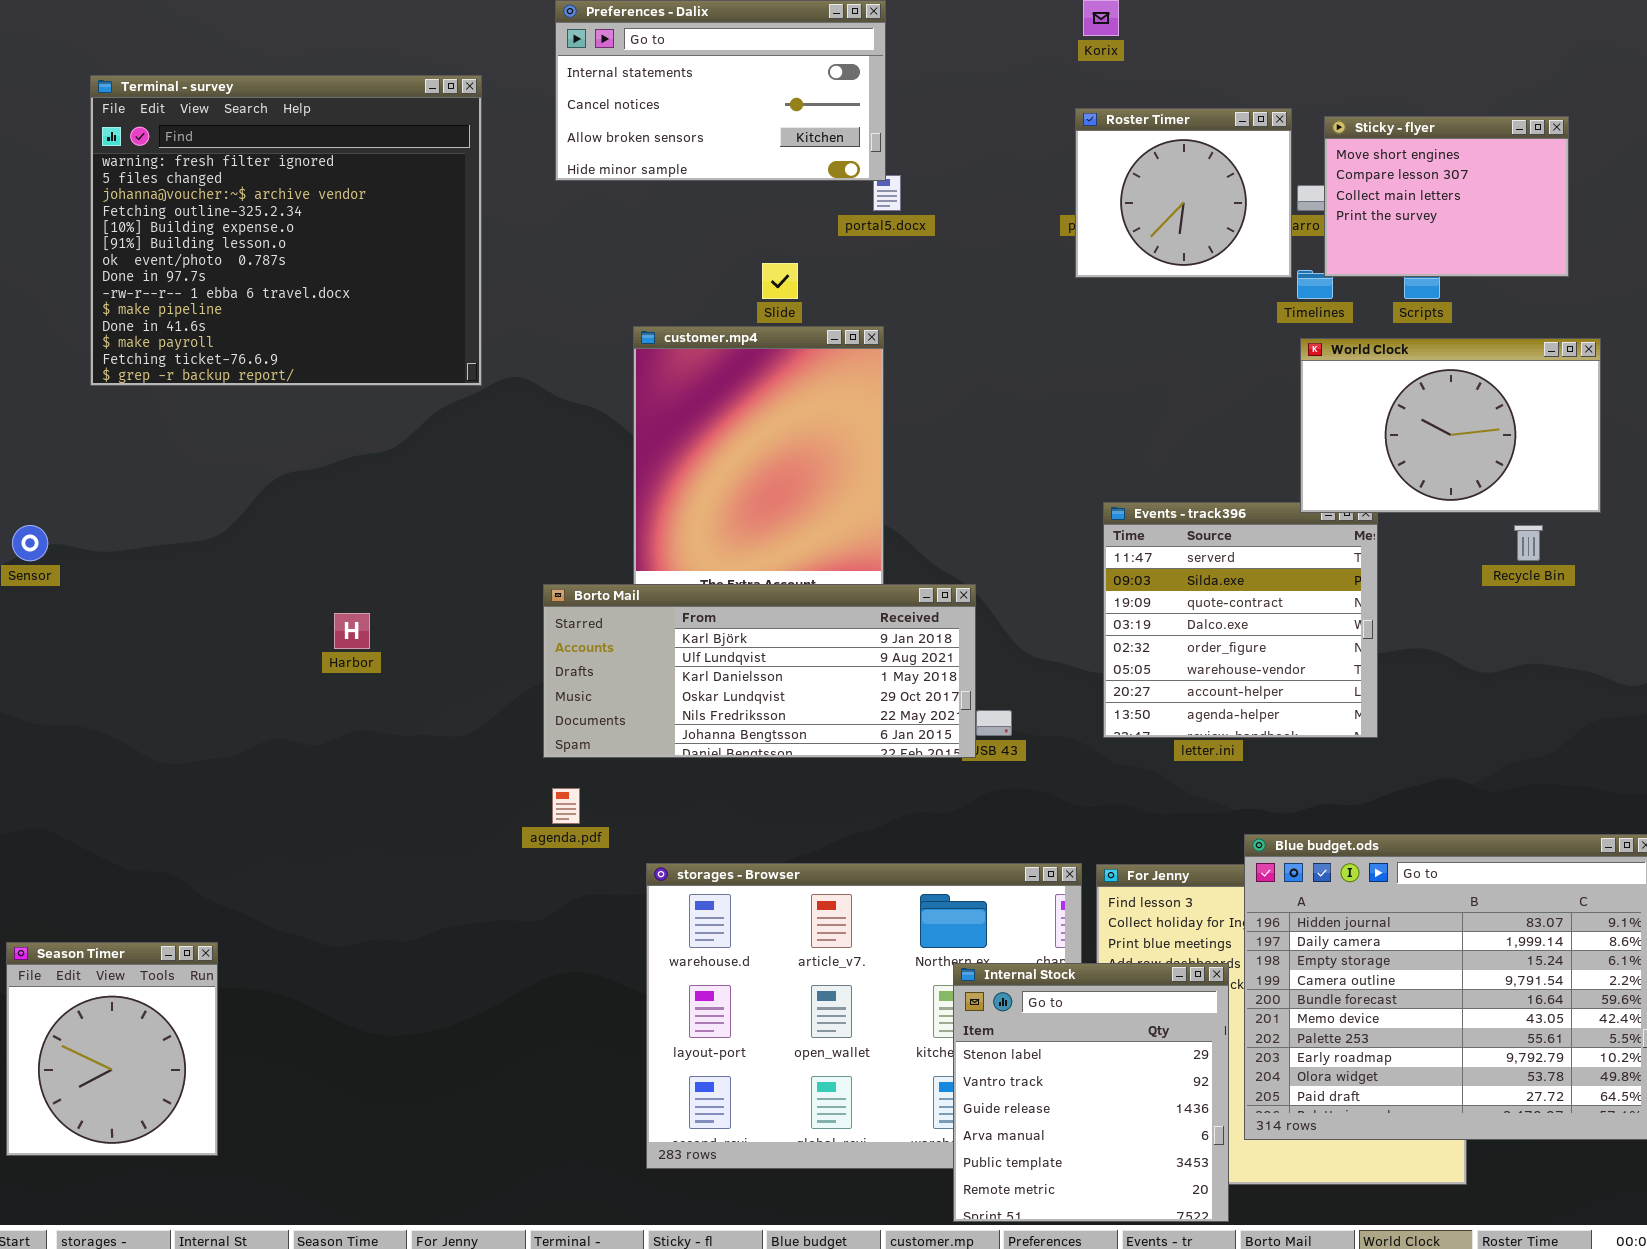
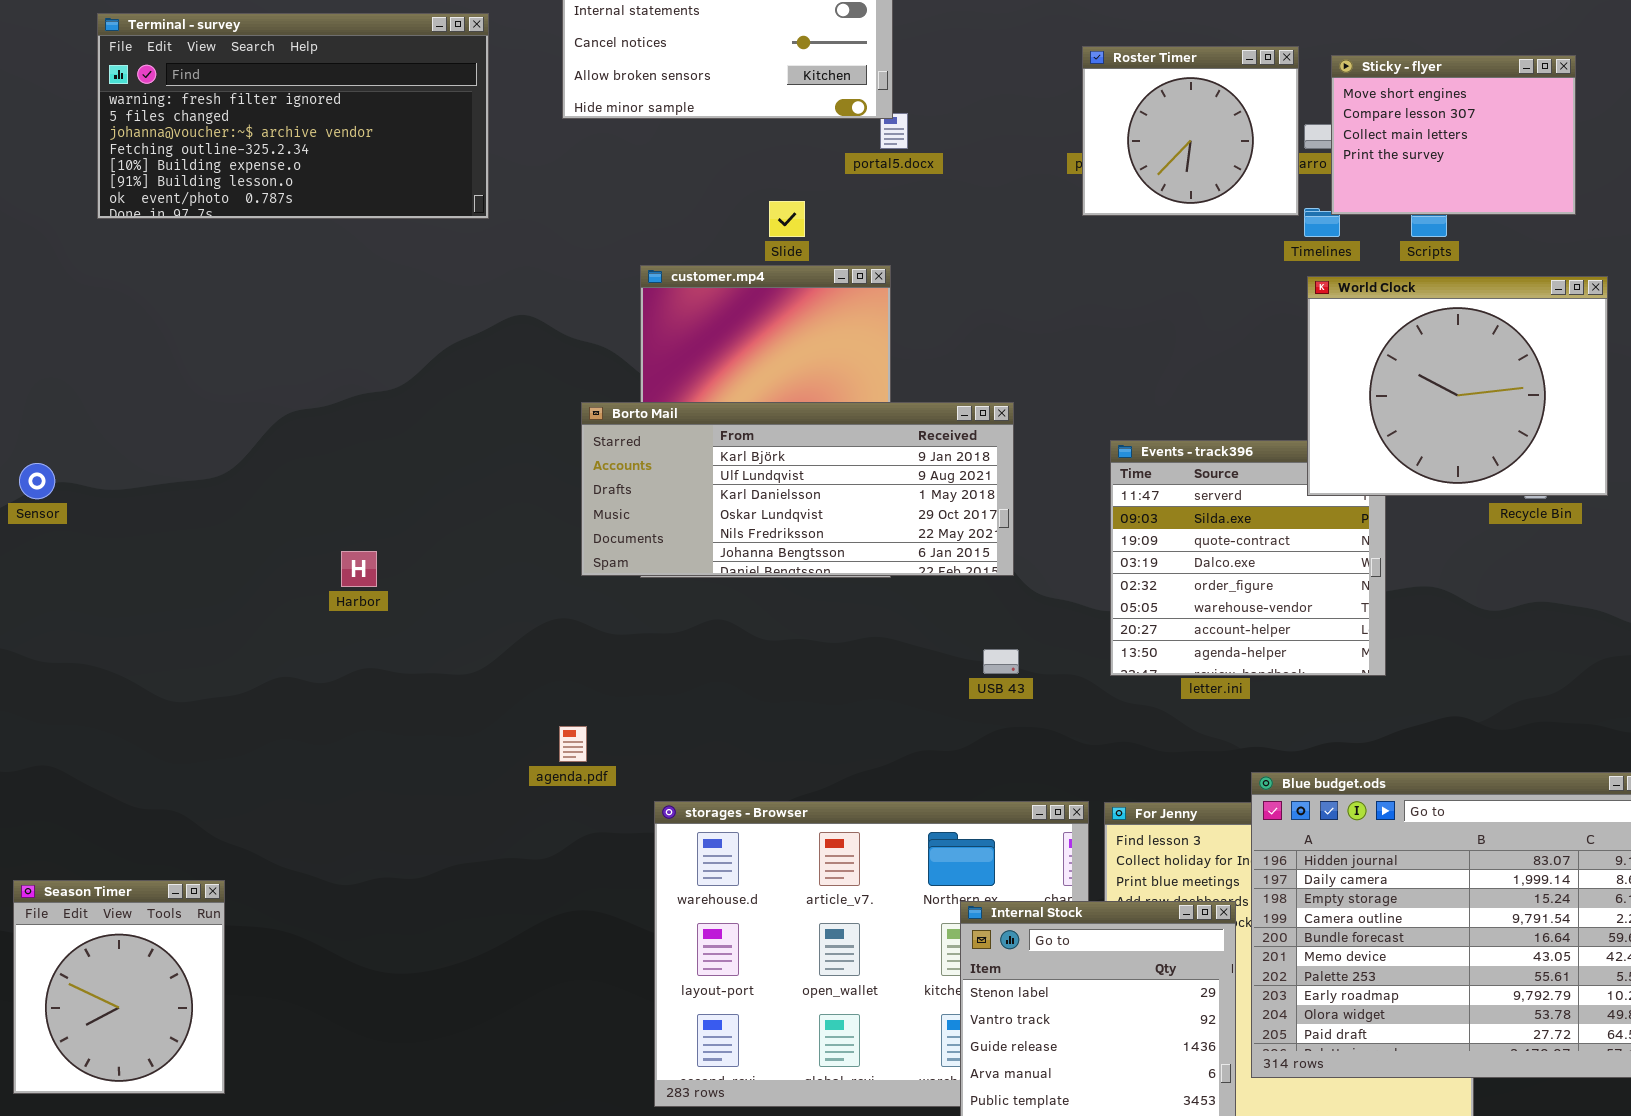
Terminal - survey: [90,75,482,386] -> [97,13,489,219], resized
World Clock: [1300,338,1601,513] -> [1307,276,1608,496], resized
Borto Mail: [543,584,976,758] -> [581,402,1014,576], moved

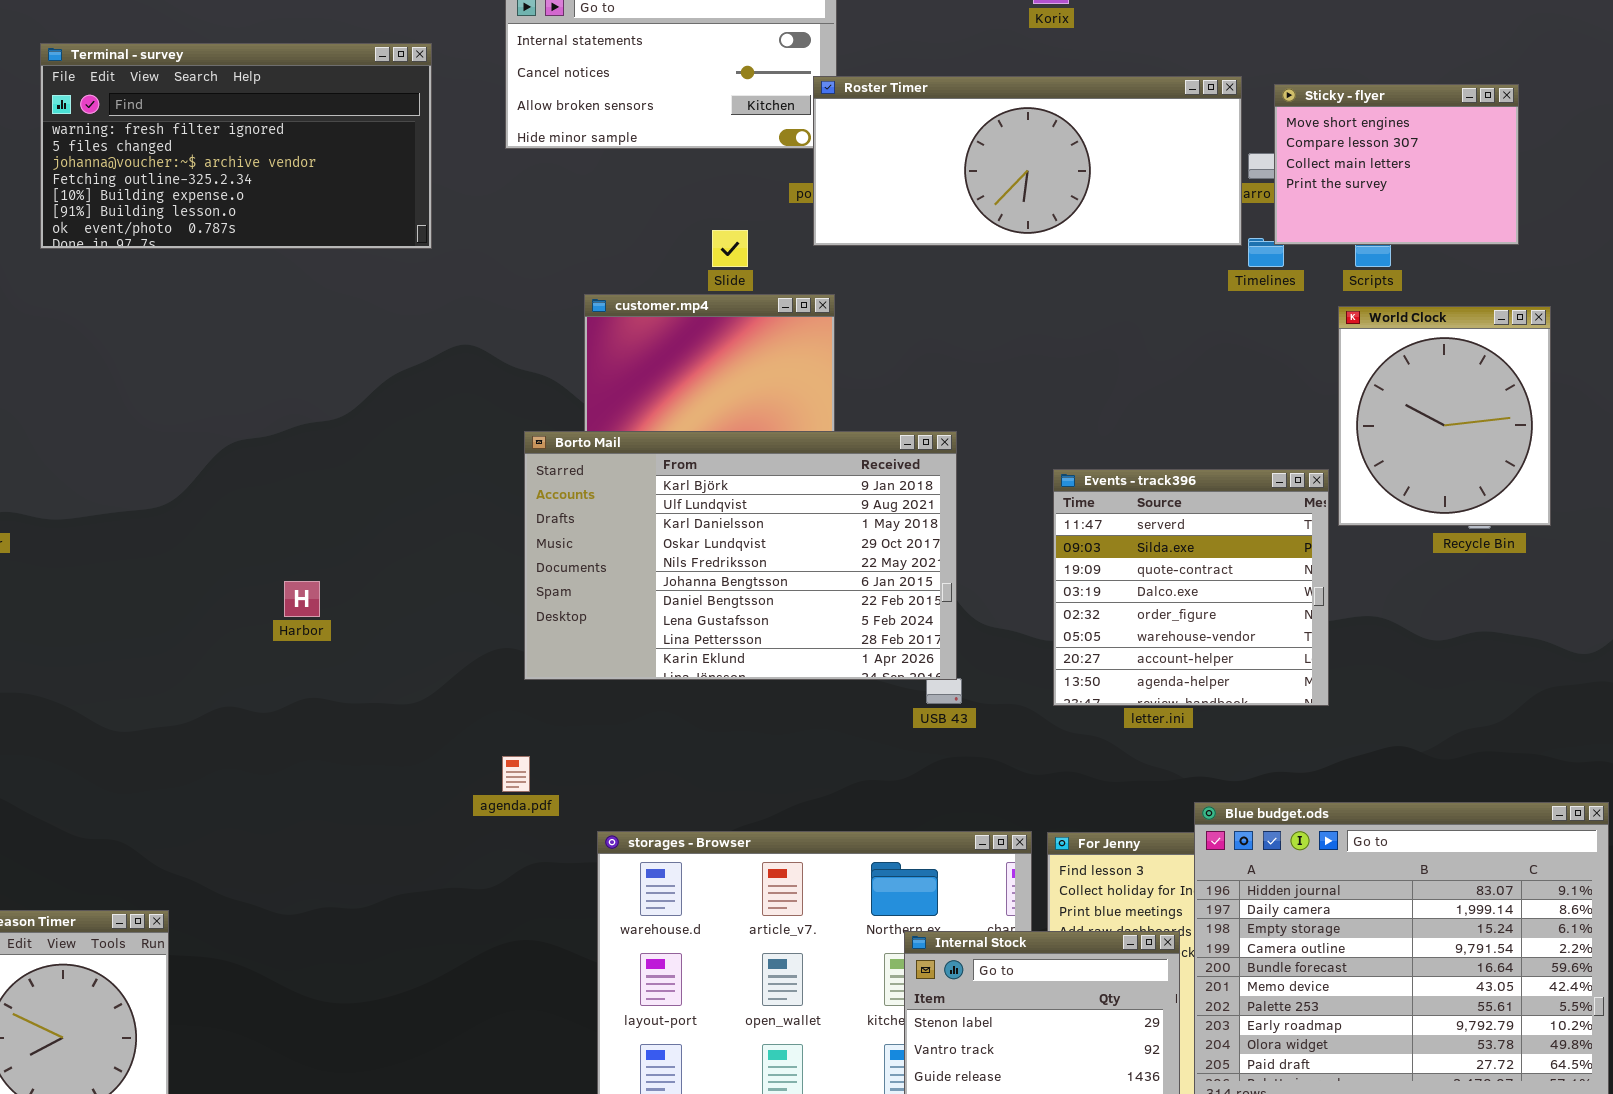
Roster Timer: [1082,46,1299,216] -> [813,76,1242,246], resized
World Clock: [1307,276,1608,496] -> [1338,306,1551,526], resized
Borto Mail: [581,402,1014,576] -> [524,431,957,680], resized

